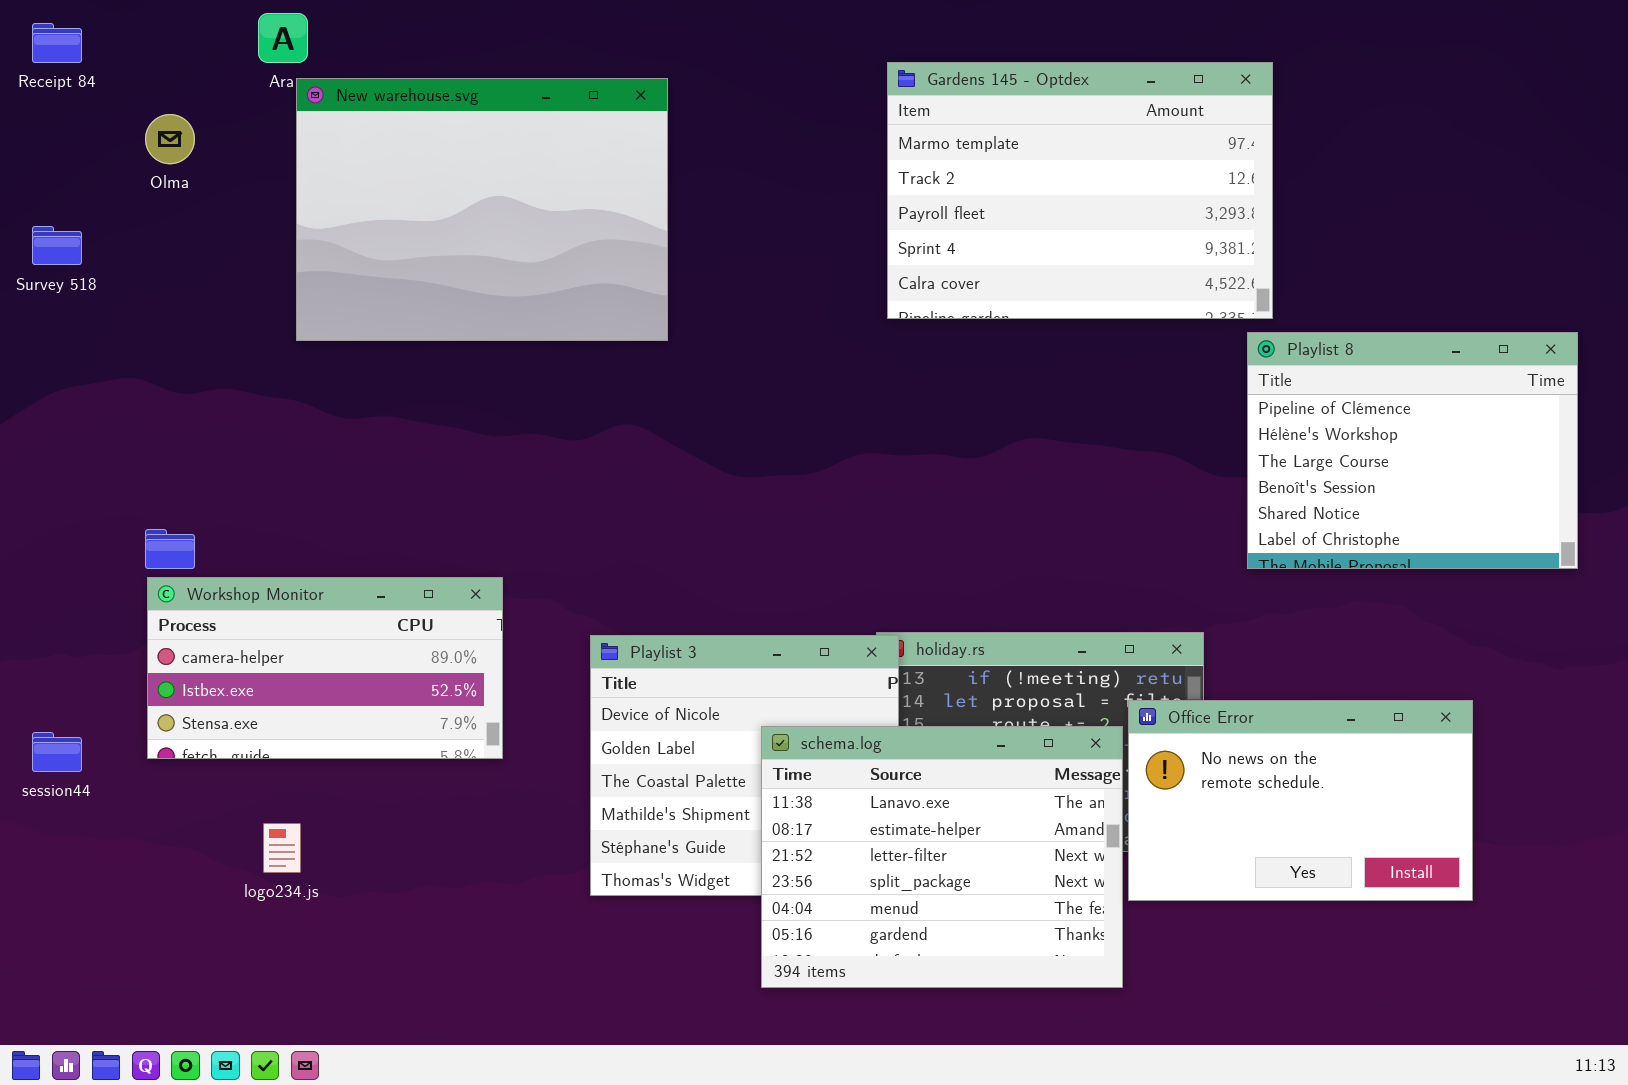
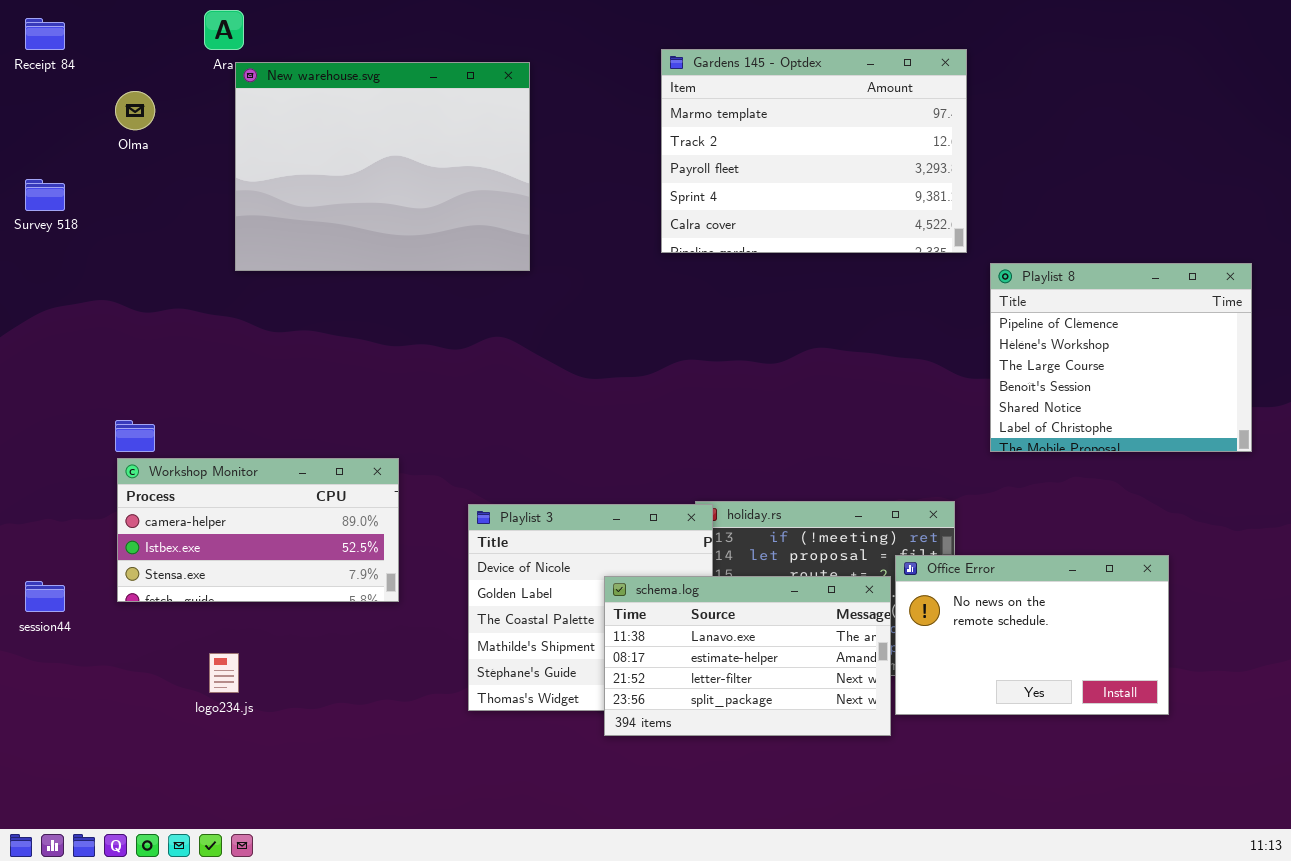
Gardens 145 - Optdex: [887,62,1273,319] -> [661,49,967,253], moved
schema.log: [761,726,1123,988] -> [604,576,891,736], resized

